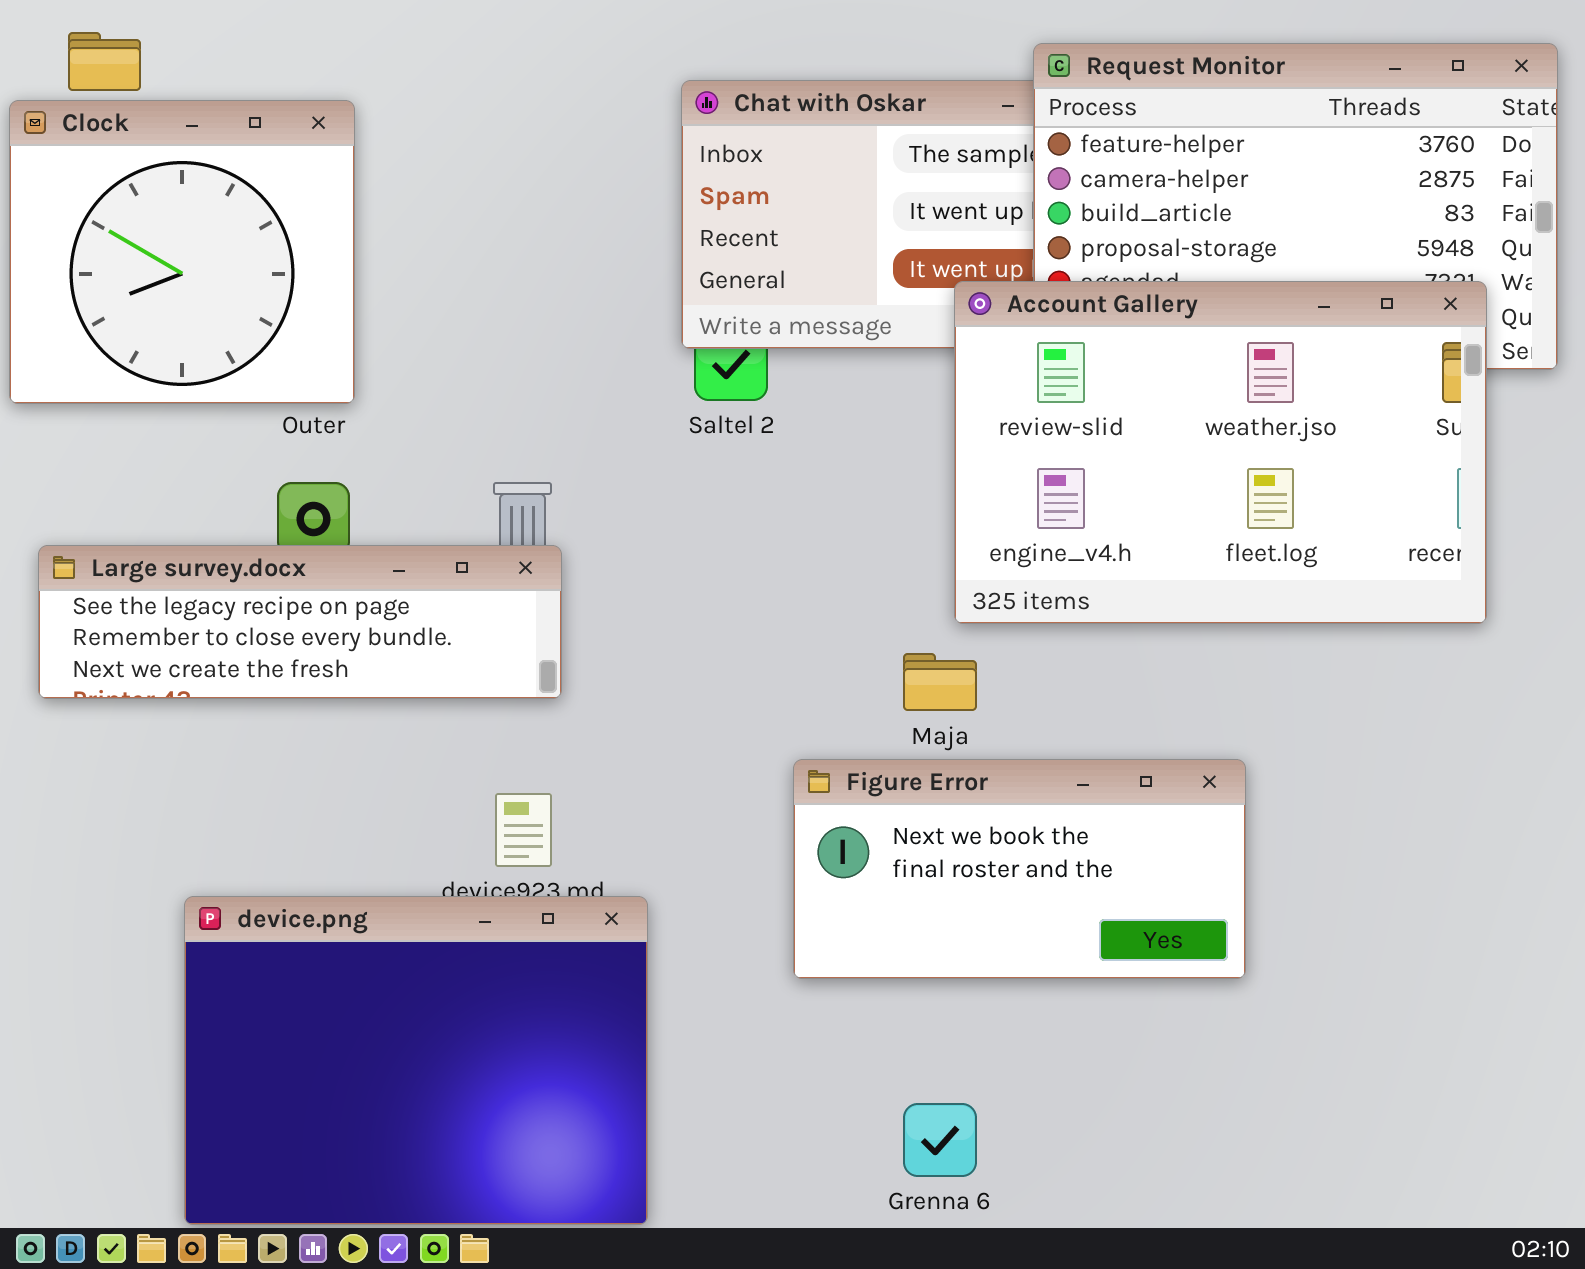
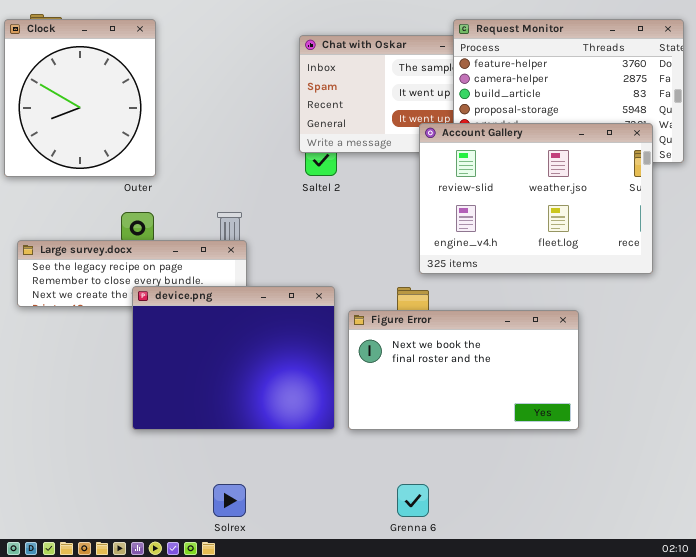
Clock: [9,100,355,404] -> [4,19,156,177], resized
Figure Error: [793,759,1246,979] -> [348,310,579,430], resized
device.png: [184,896,648,1225] -> [132,286,335,430], moved

